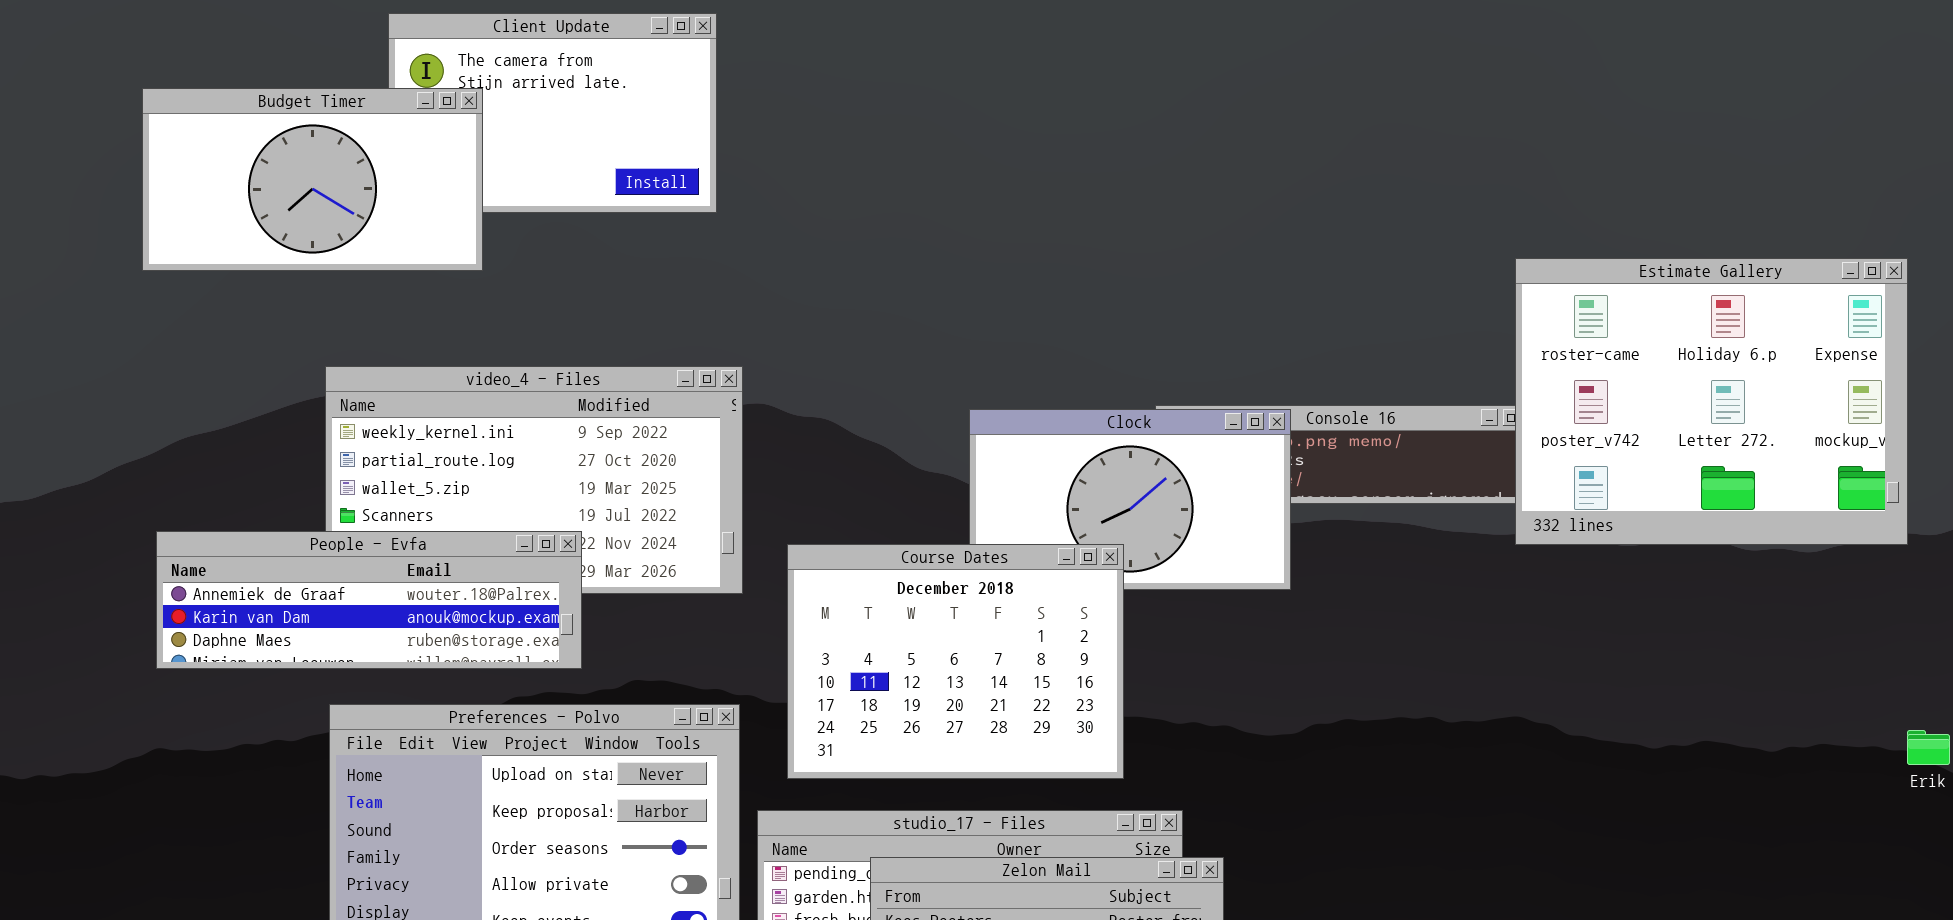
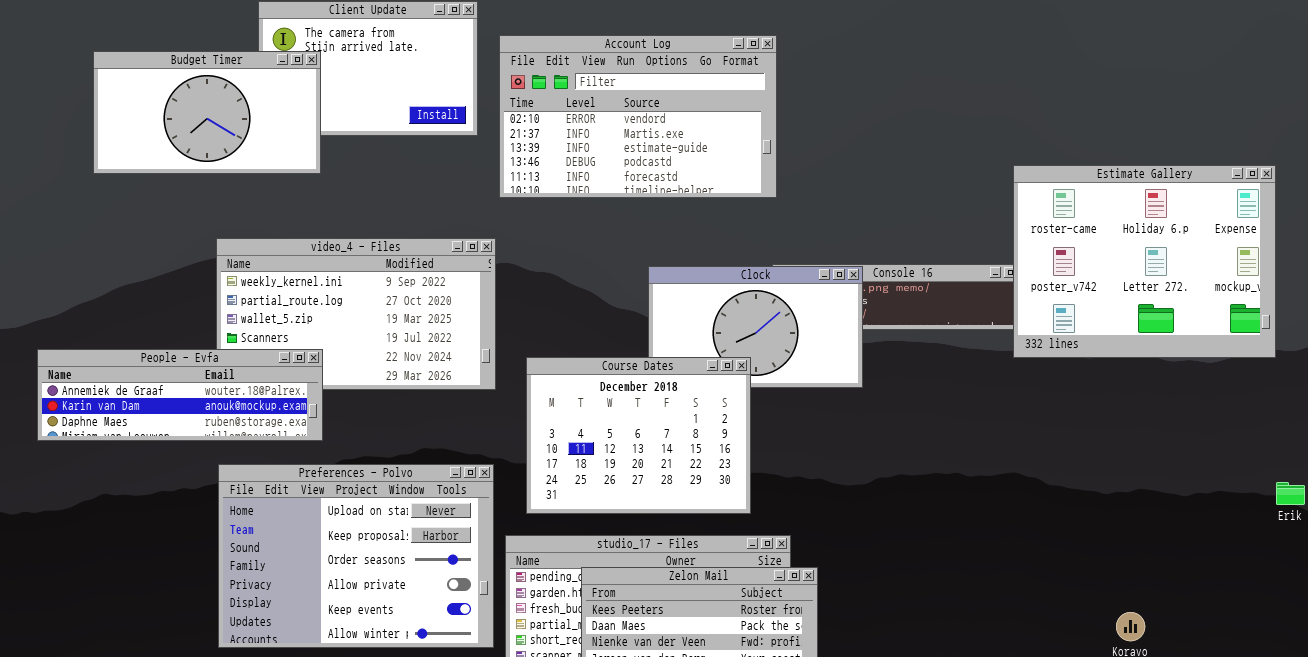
Account Log: none -> [499,35,777,198], opened
People - Evfa: [156,531,582,669] -> [37,349,323,441], moved

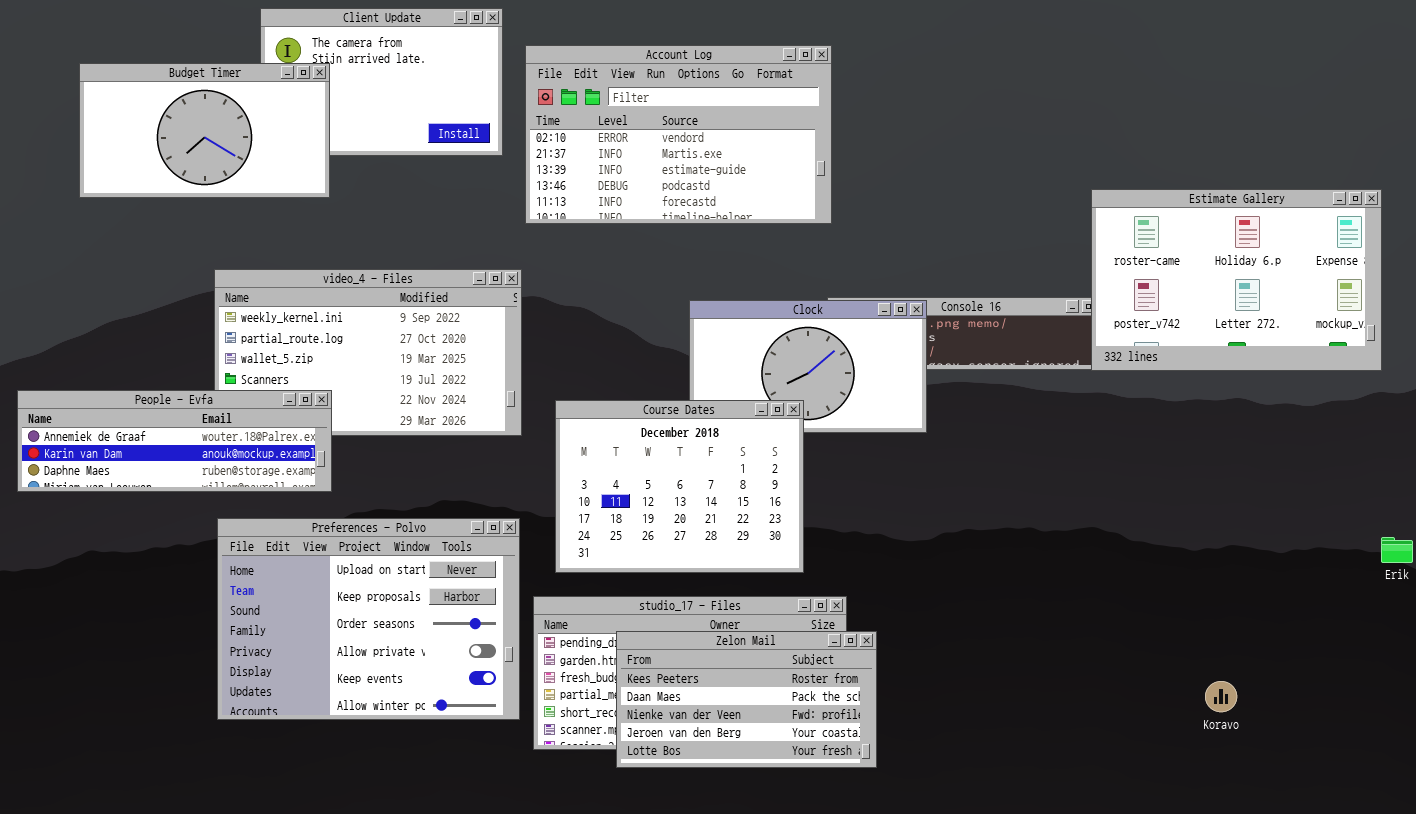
Estimate Gallery: [1013,165,1276,358] -> [1091,189,1382,371], resized

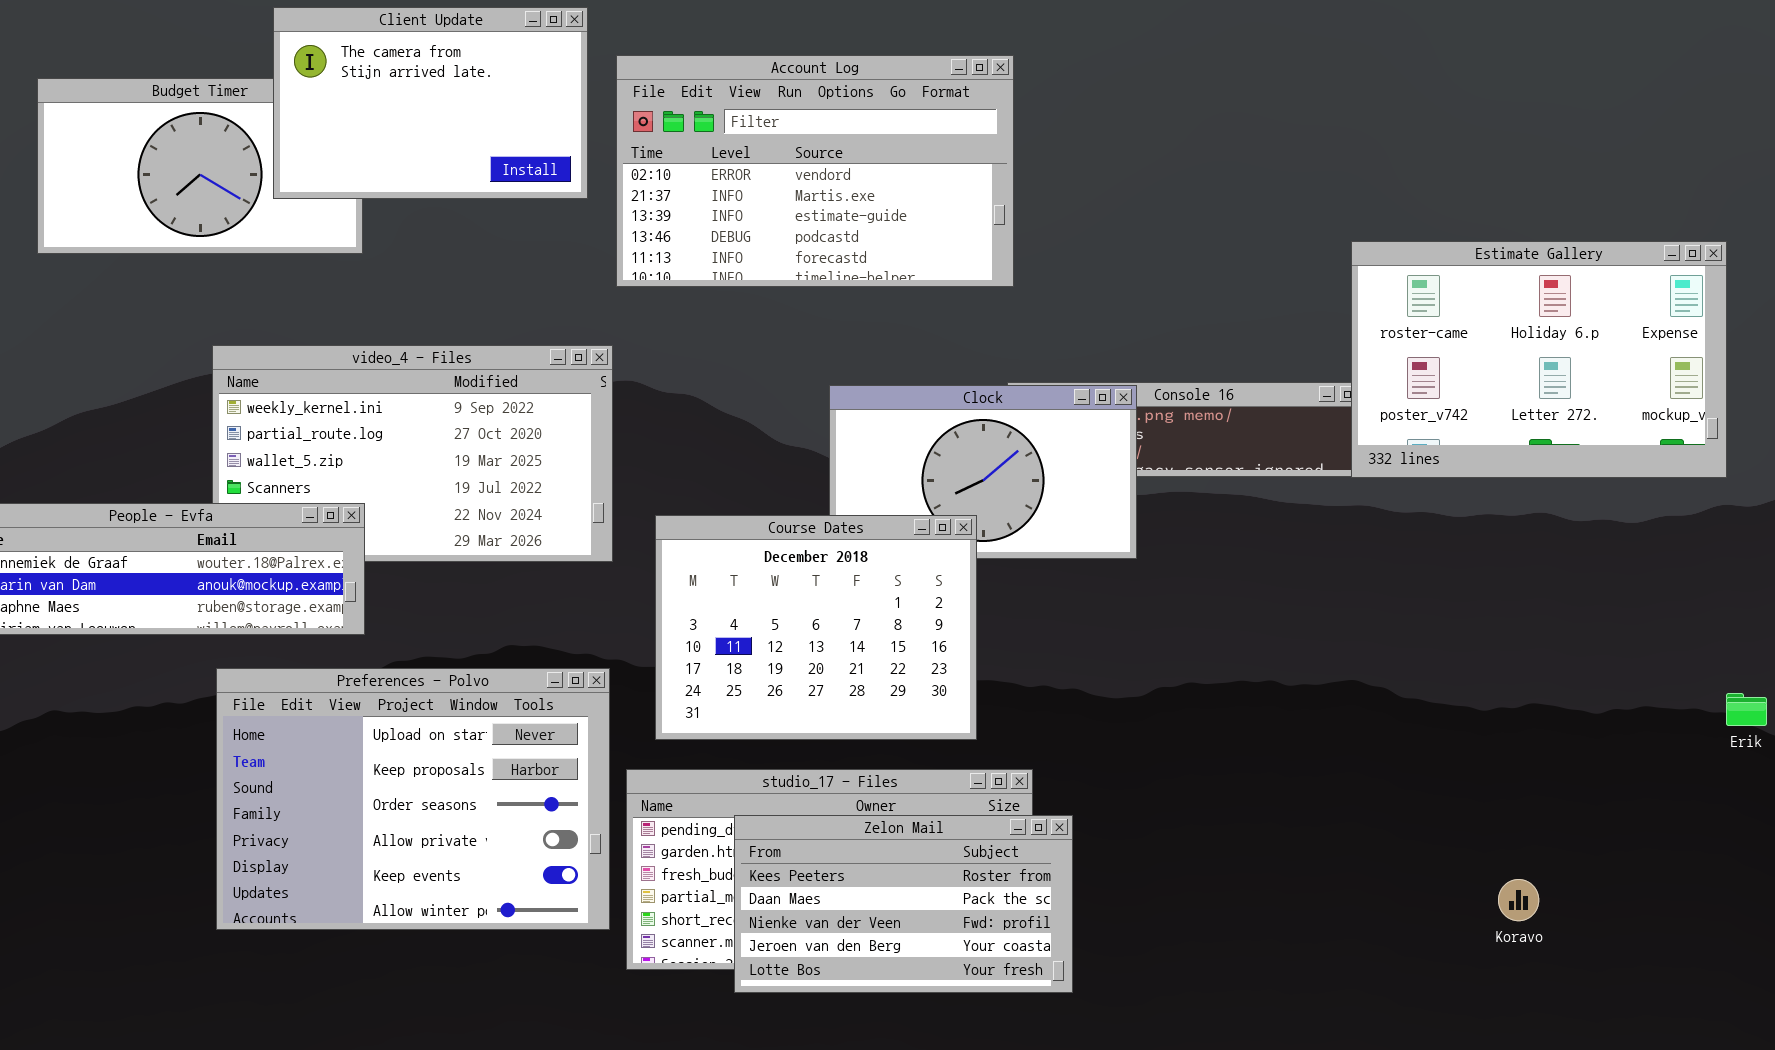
Client Update: [260,8,503,156] -> [273,7,588,199], raised

